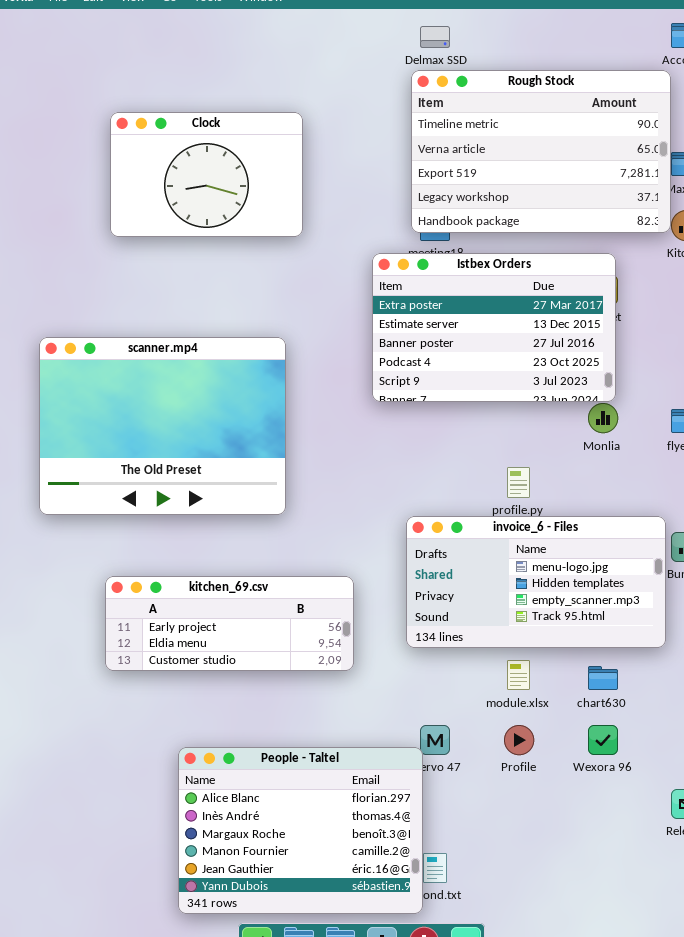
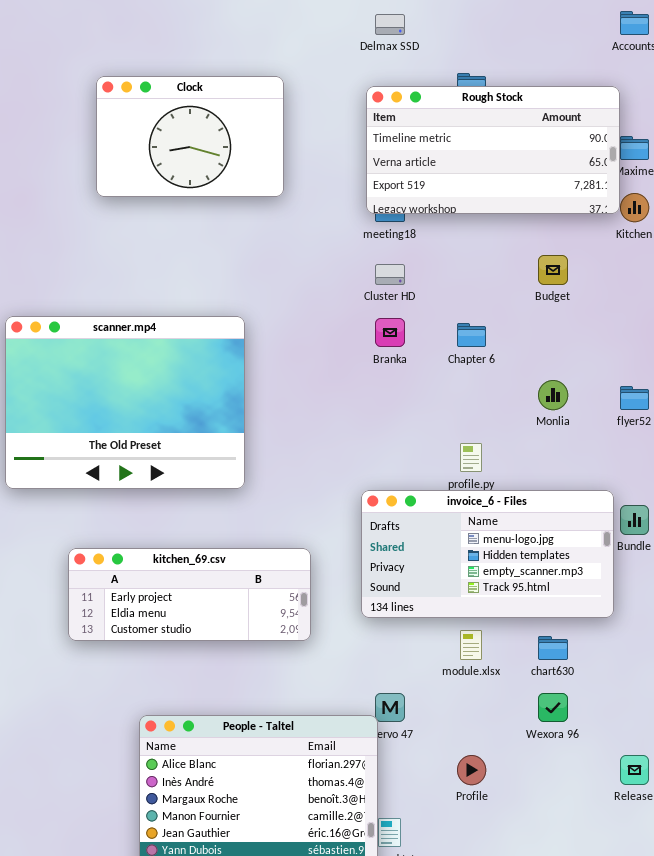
Rough Stock: [411,70,671,233] -> [366,86,620,214], resized
Clock: [110,112,303,237] -> [96,76,284,197], moved
Istbex Orders: [372,253,616,402] -> none, closed
Profile: [504,725,534,755] -> [457,755,486,785], moved

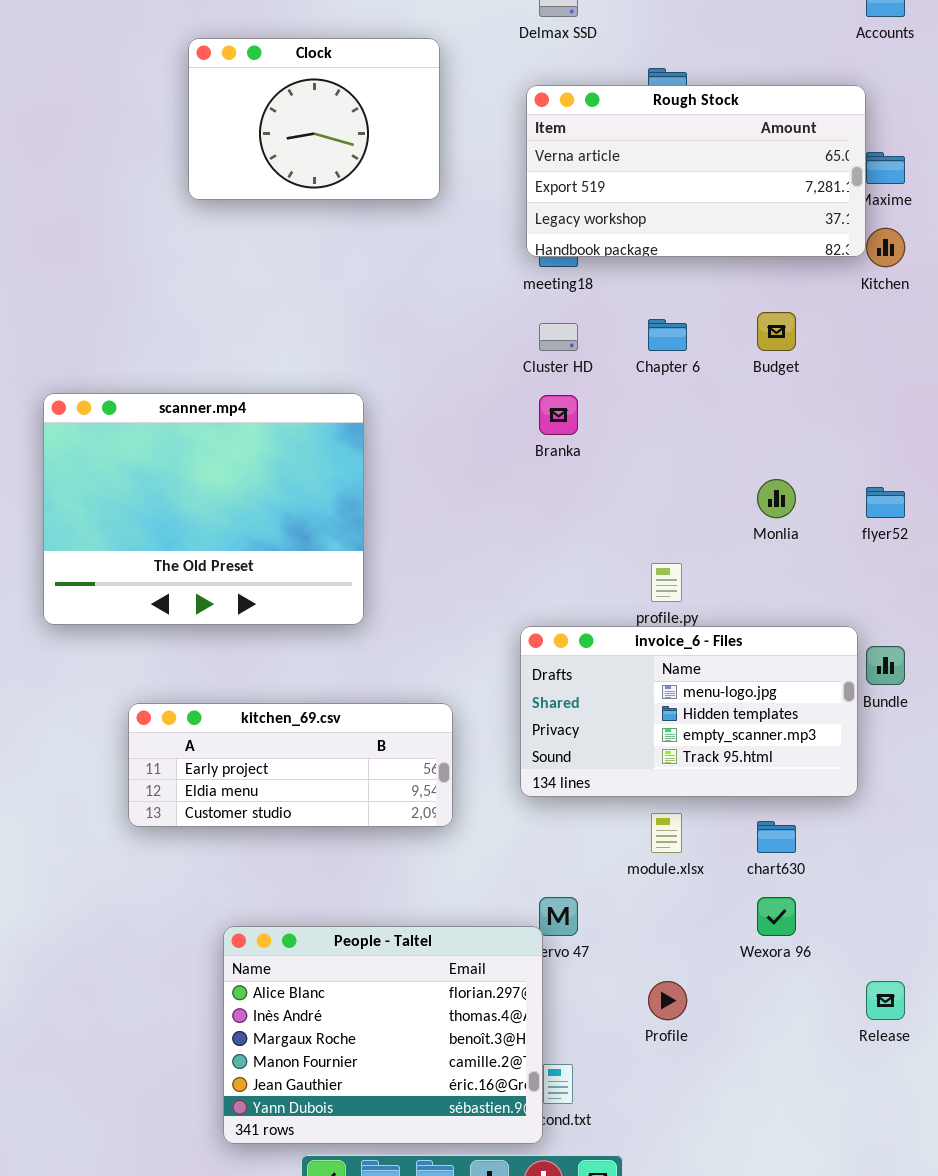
Clock: [96,76,284,197] -> [188,38,440,200], moved
Rough Stock: [366,86,620,214] -> [526,85,866,257], scrolled down 1 row
Chapter 6: [457,323,486,347] -> [648,319,687,351], moved

